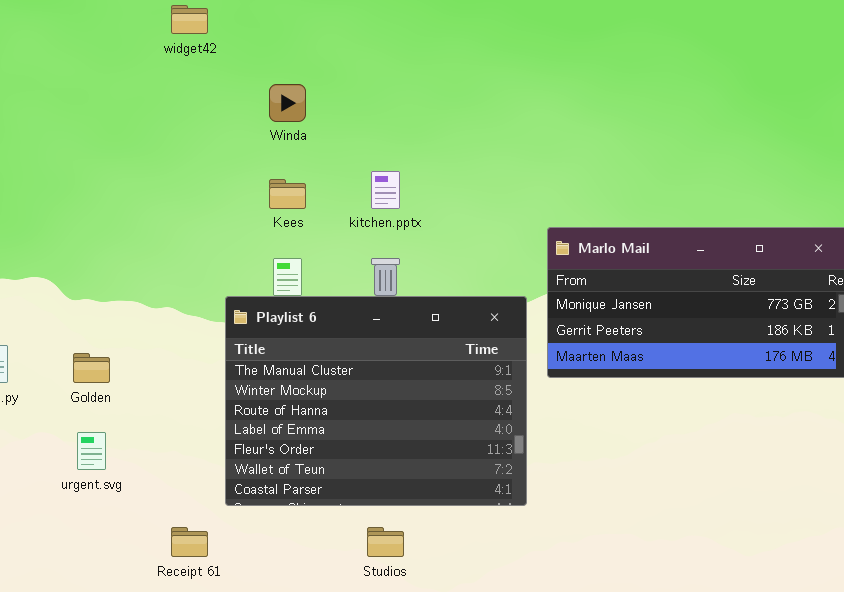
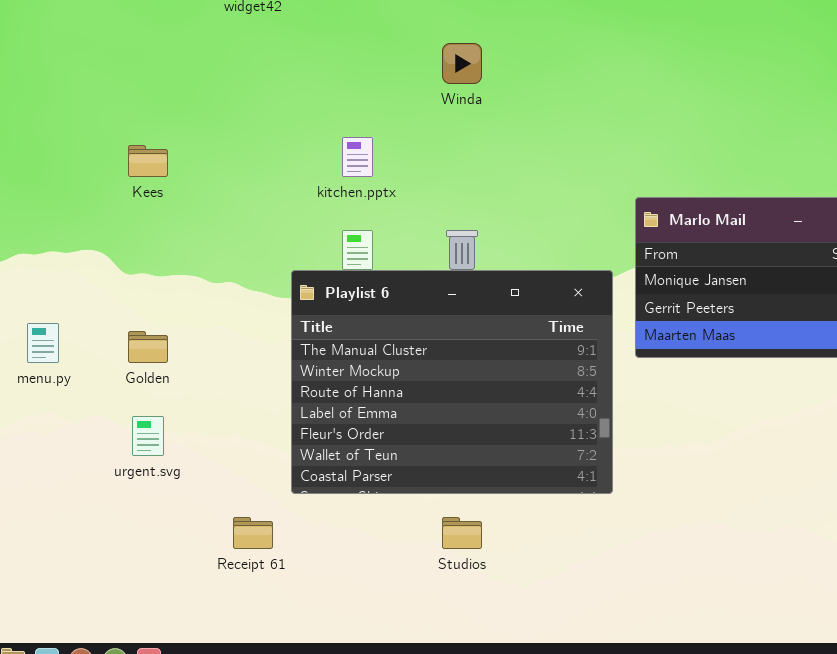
Winda: [269,84,306,122] -> [442,43,482,84], moved
kitchen.pptx: [371,171,400,209] -> [342,137,373,177], moved
Kees: [269,179,306,209] -> [128,145,168,177], moved

